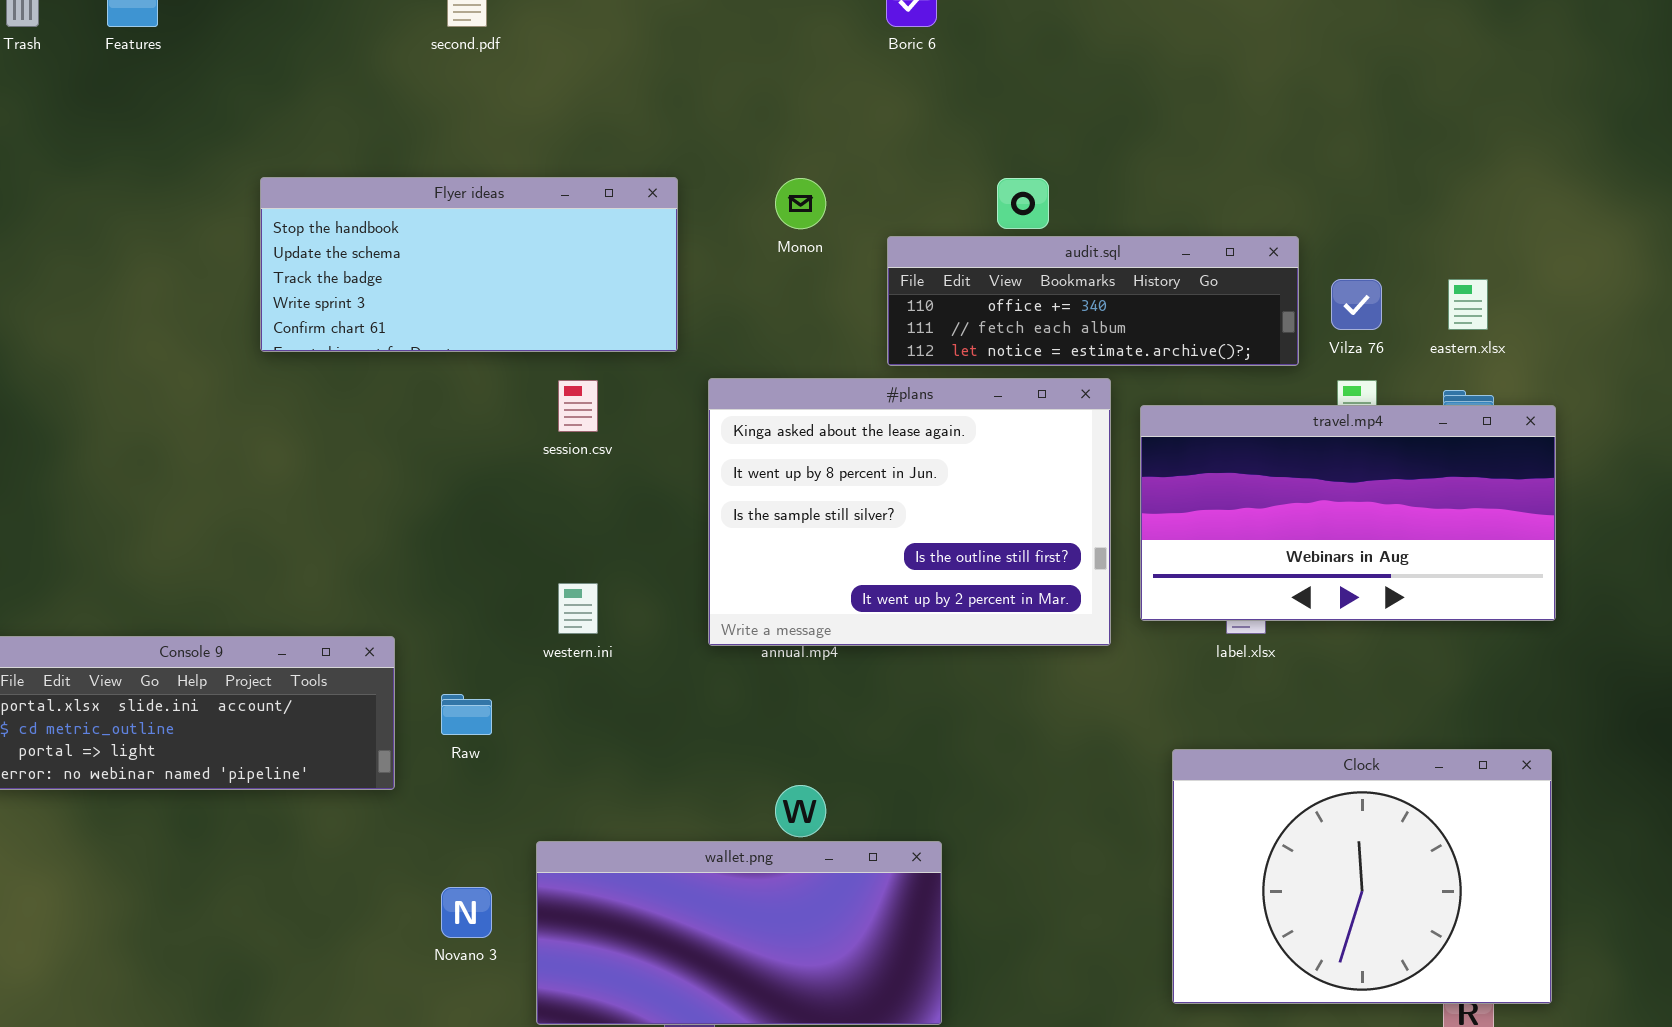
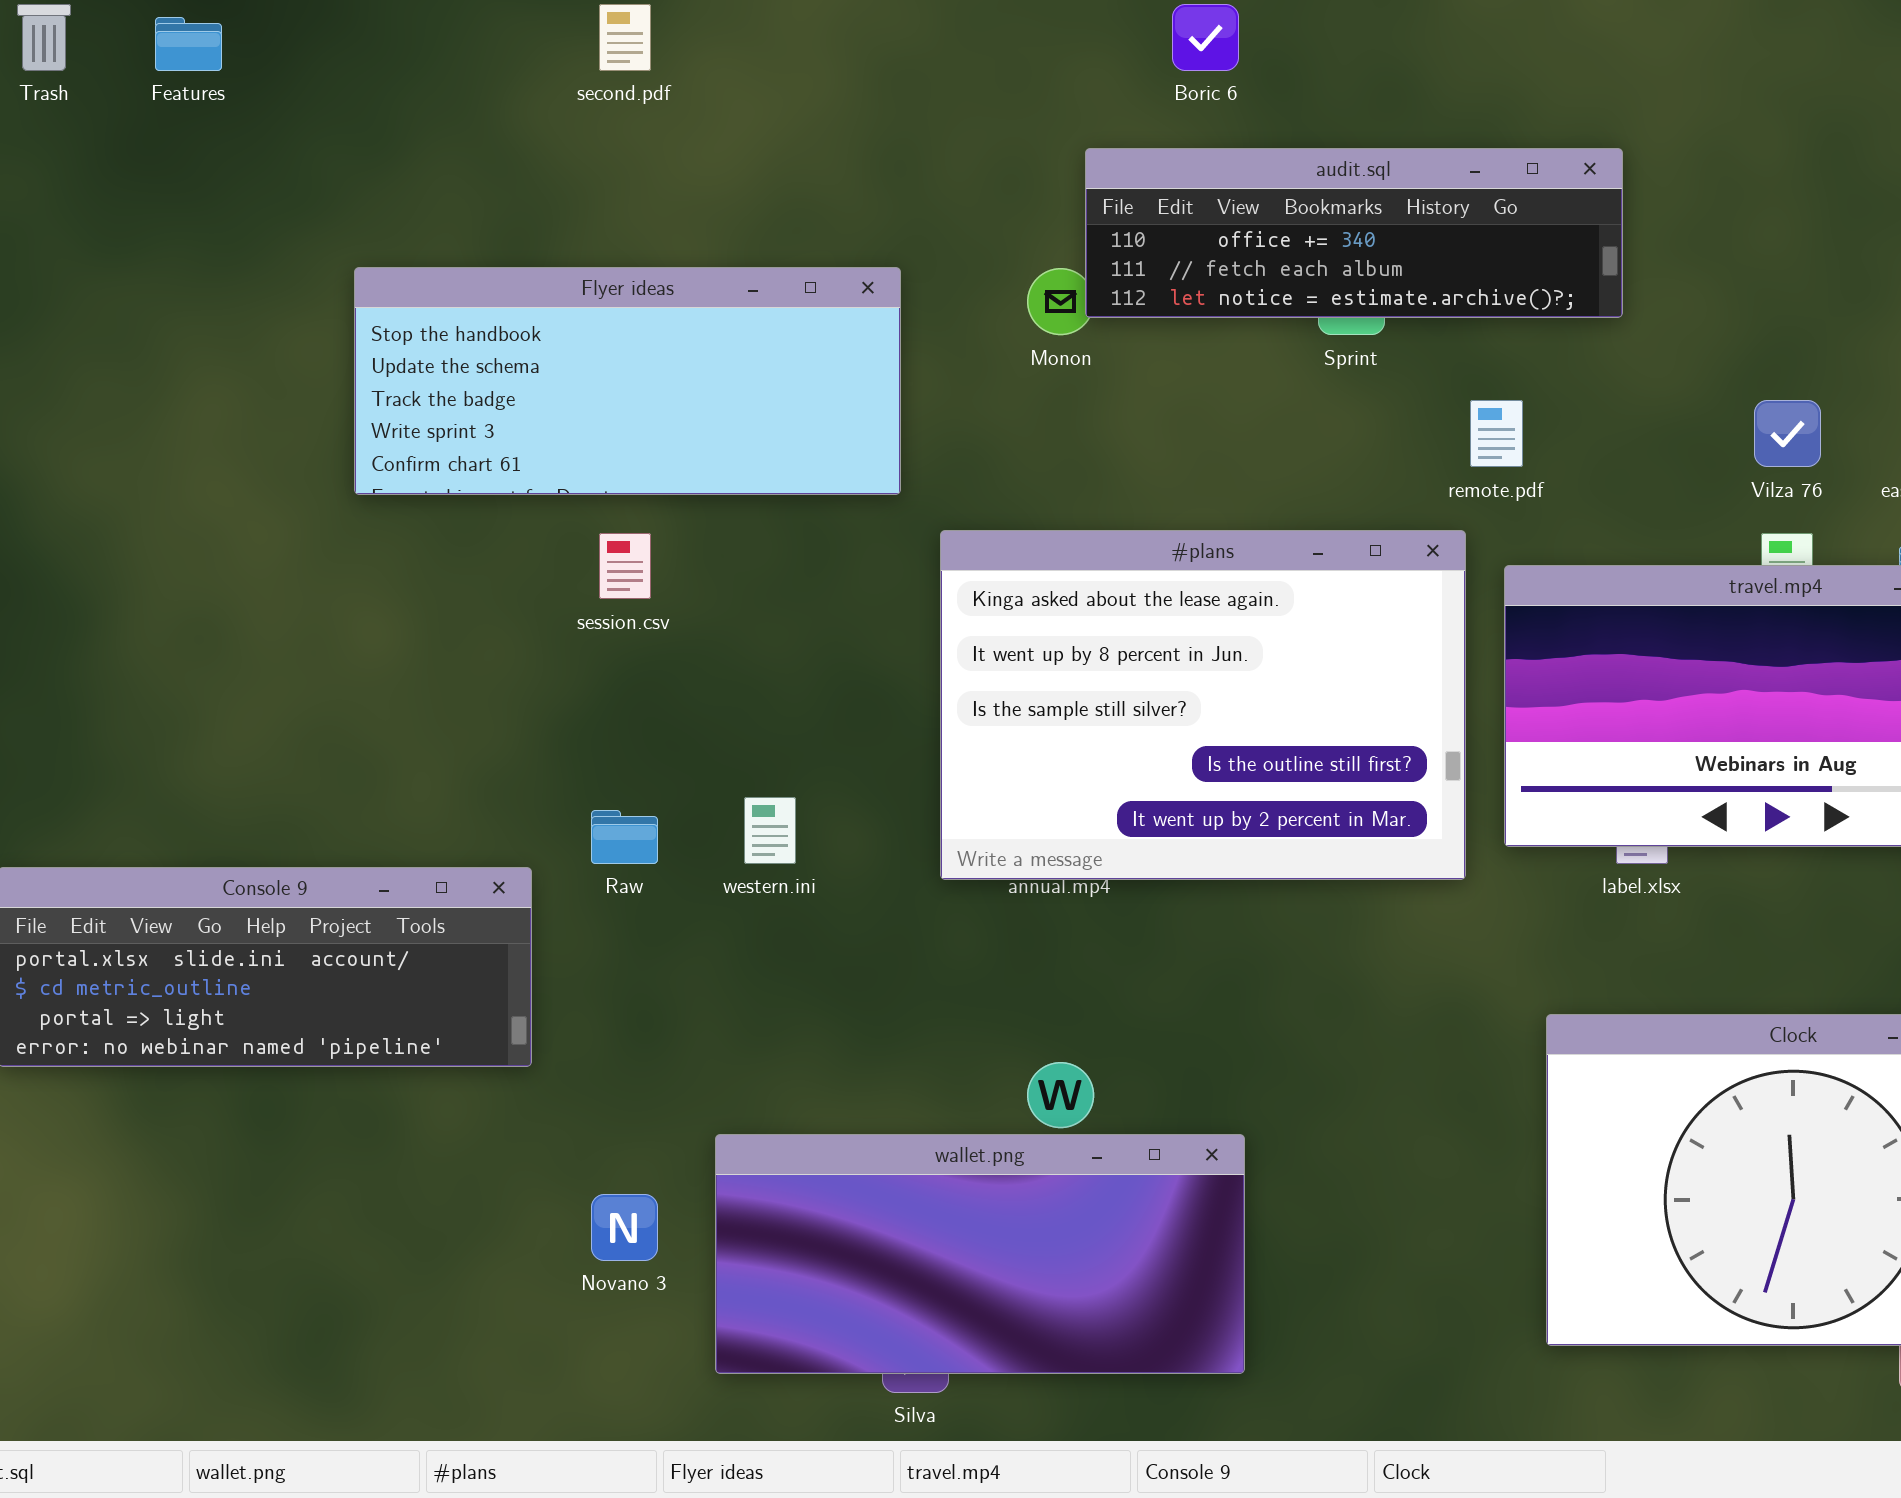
audit.sql: [887,236,1299,366] -> [1085,148,1623,318], moved
session.csv: [558,380,598,432] -> [599,533,651,599], moved
Raw: [441,694,492,735] -> [591,810,658,864], moved

